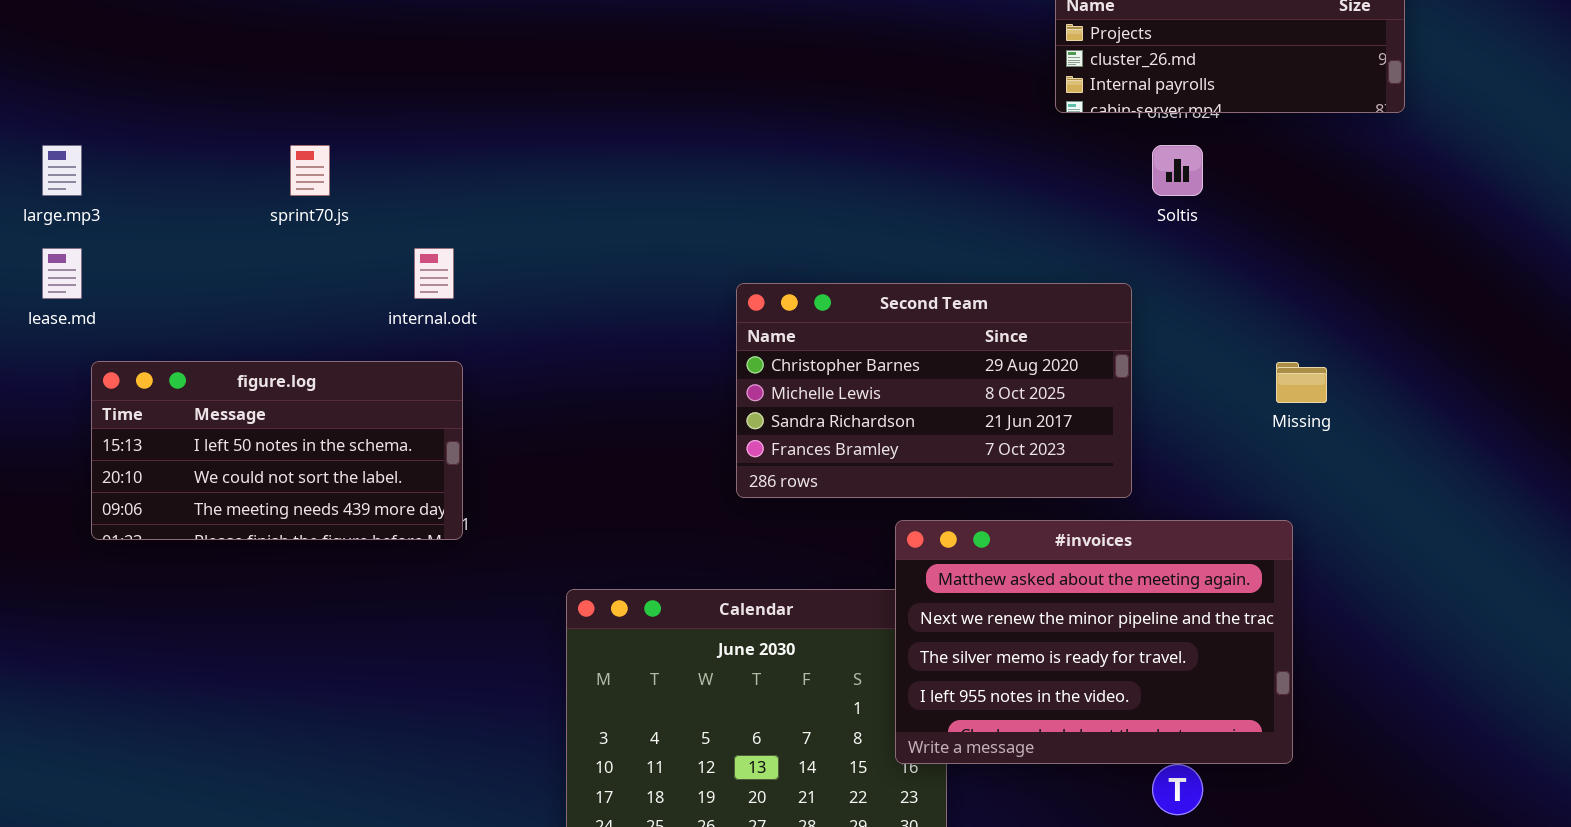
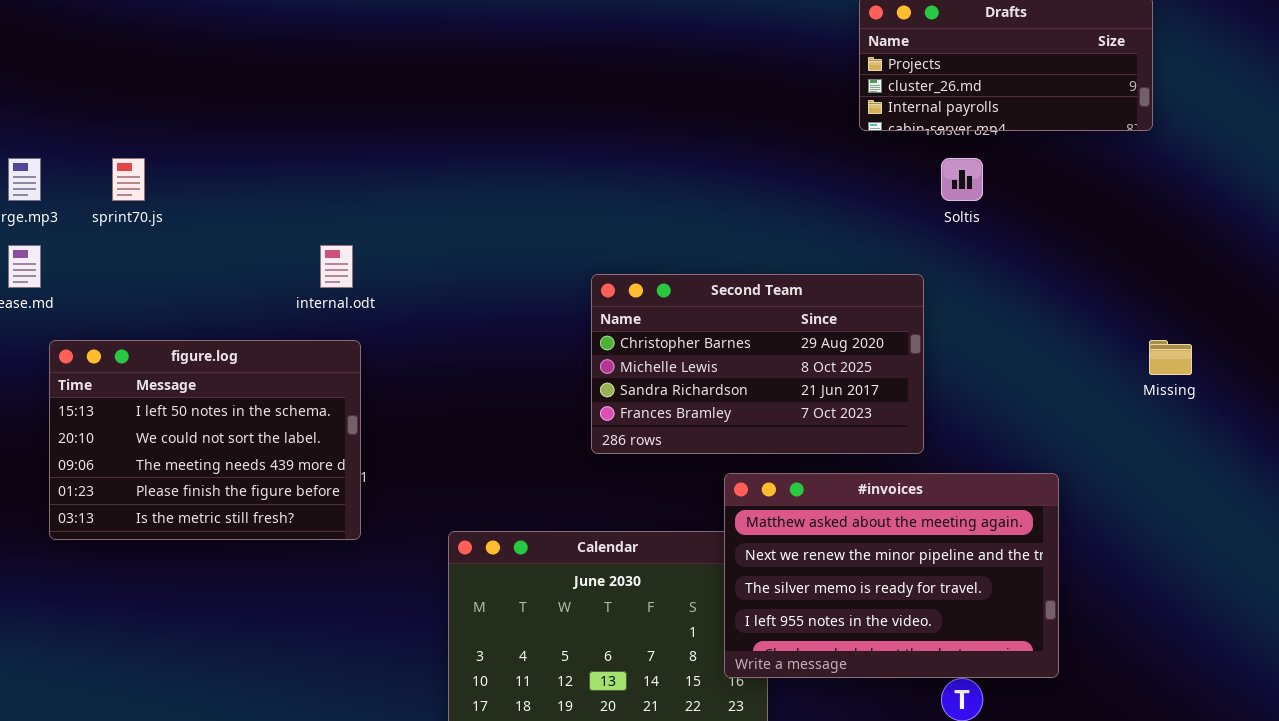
sprint70.js: [290,145,330,196] -> [112,158,145,201], moved
figure.log: [91,361,463,540] -> [49,340,361,540], resized
Missing: [1276,362,1327,403] -> [1149,340,1192,375], moved

